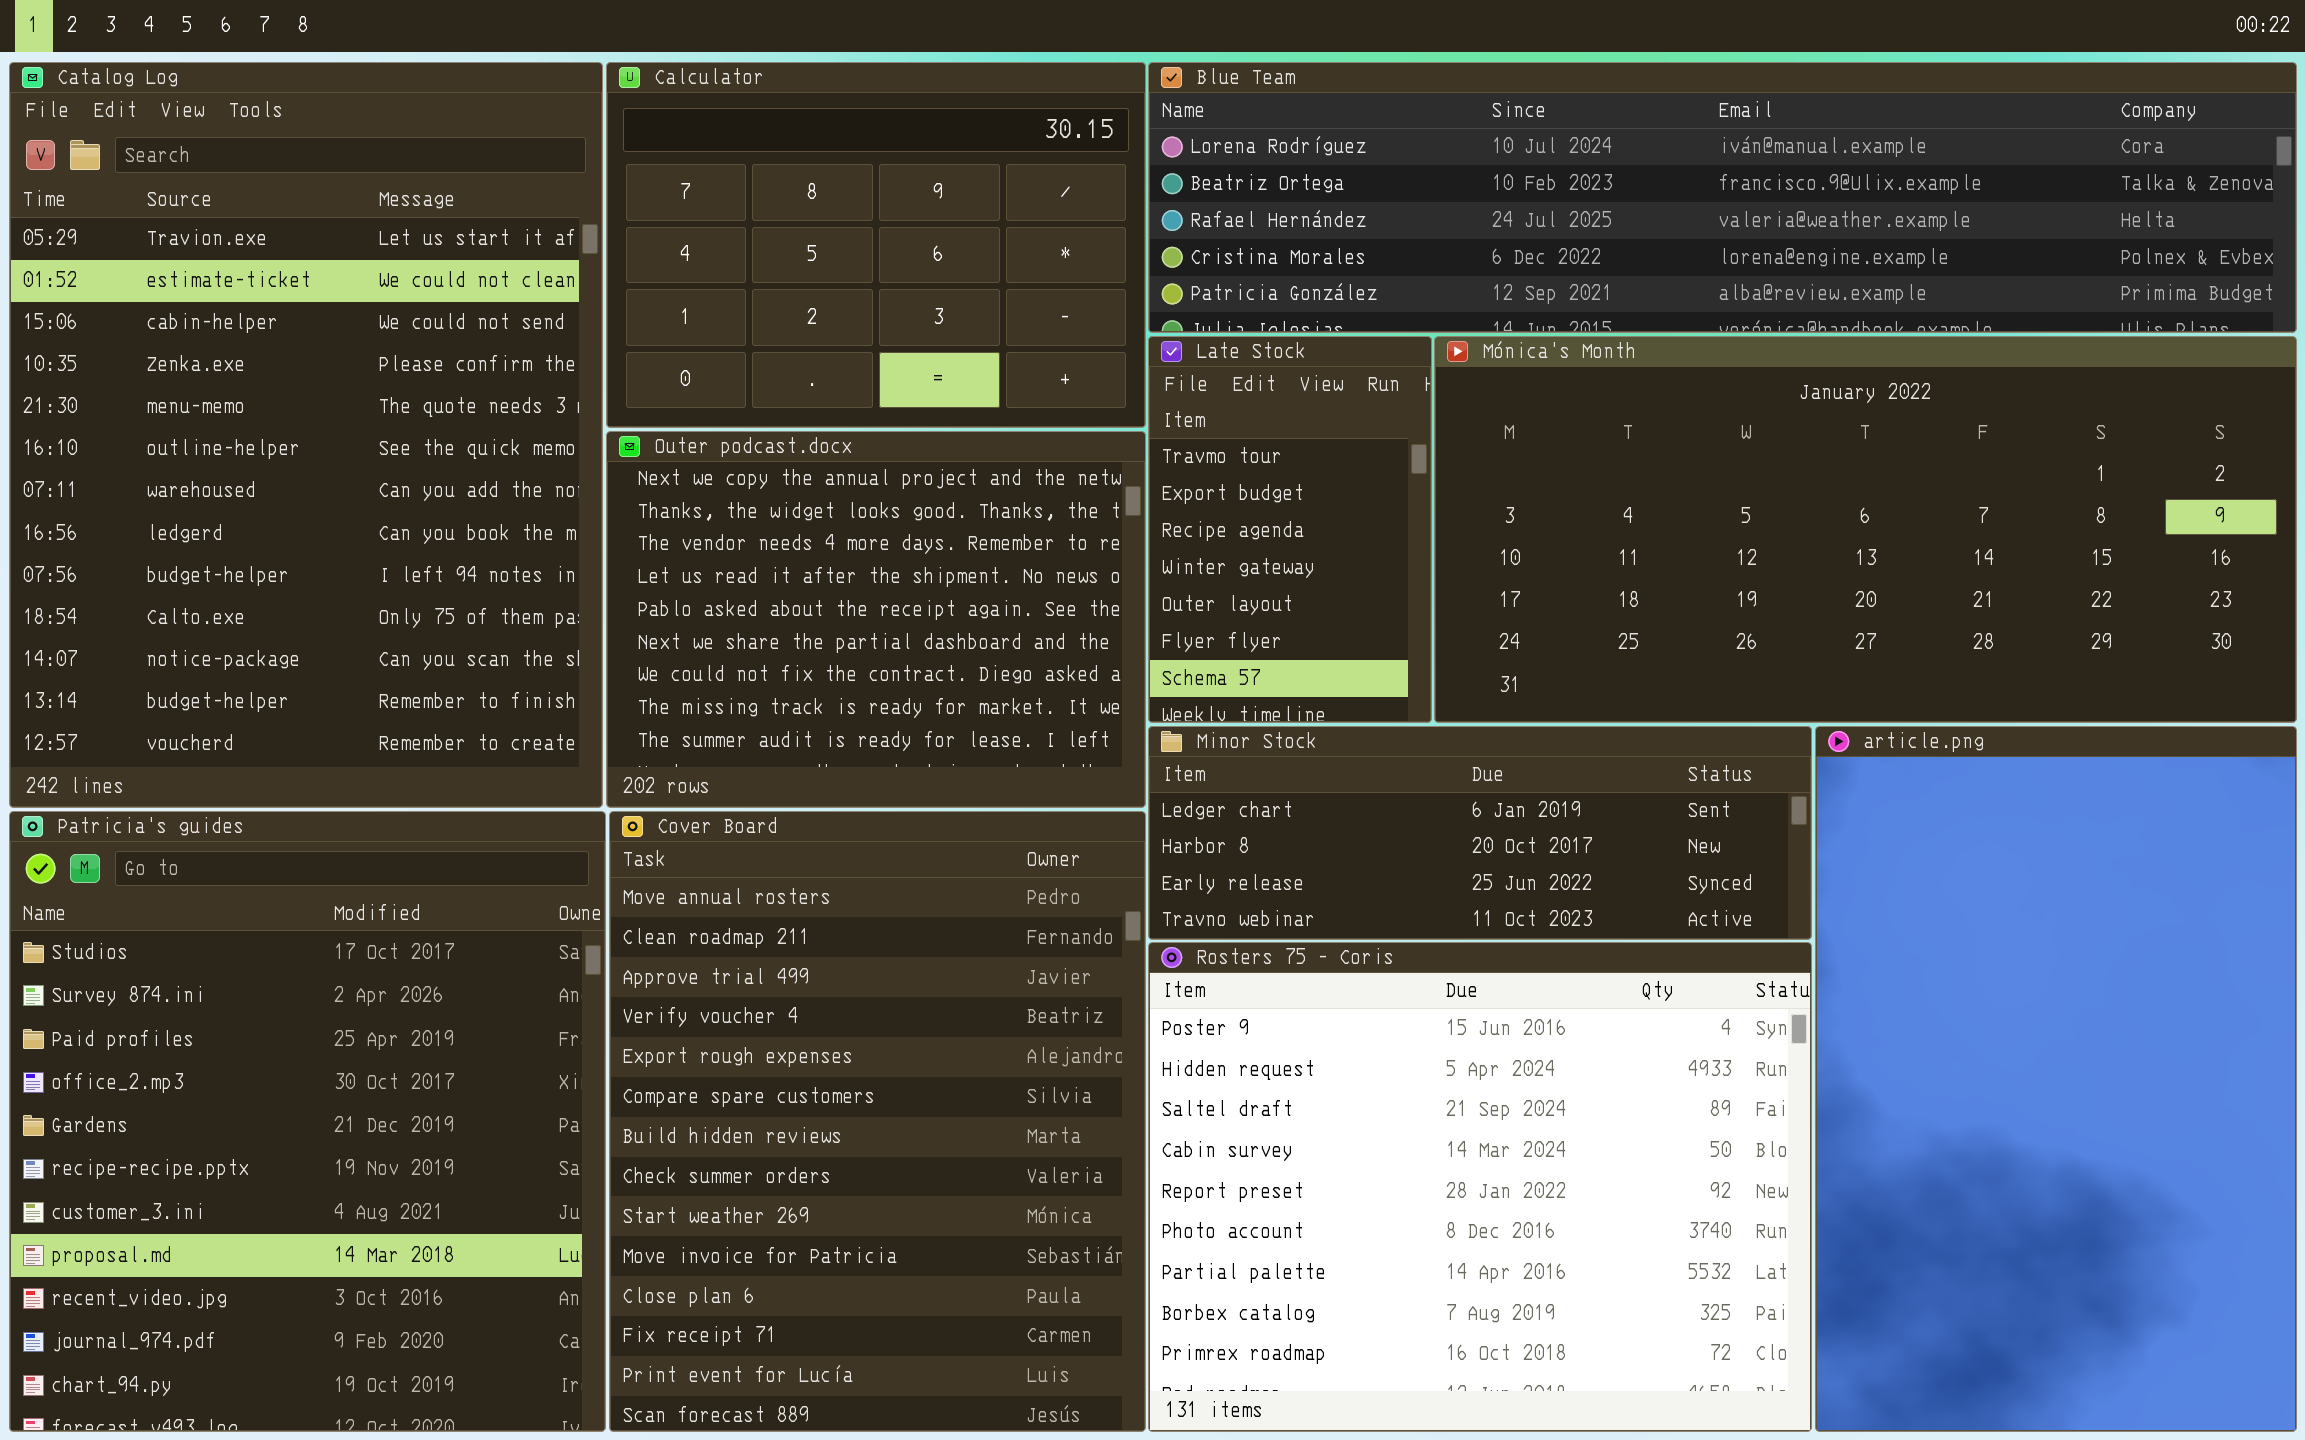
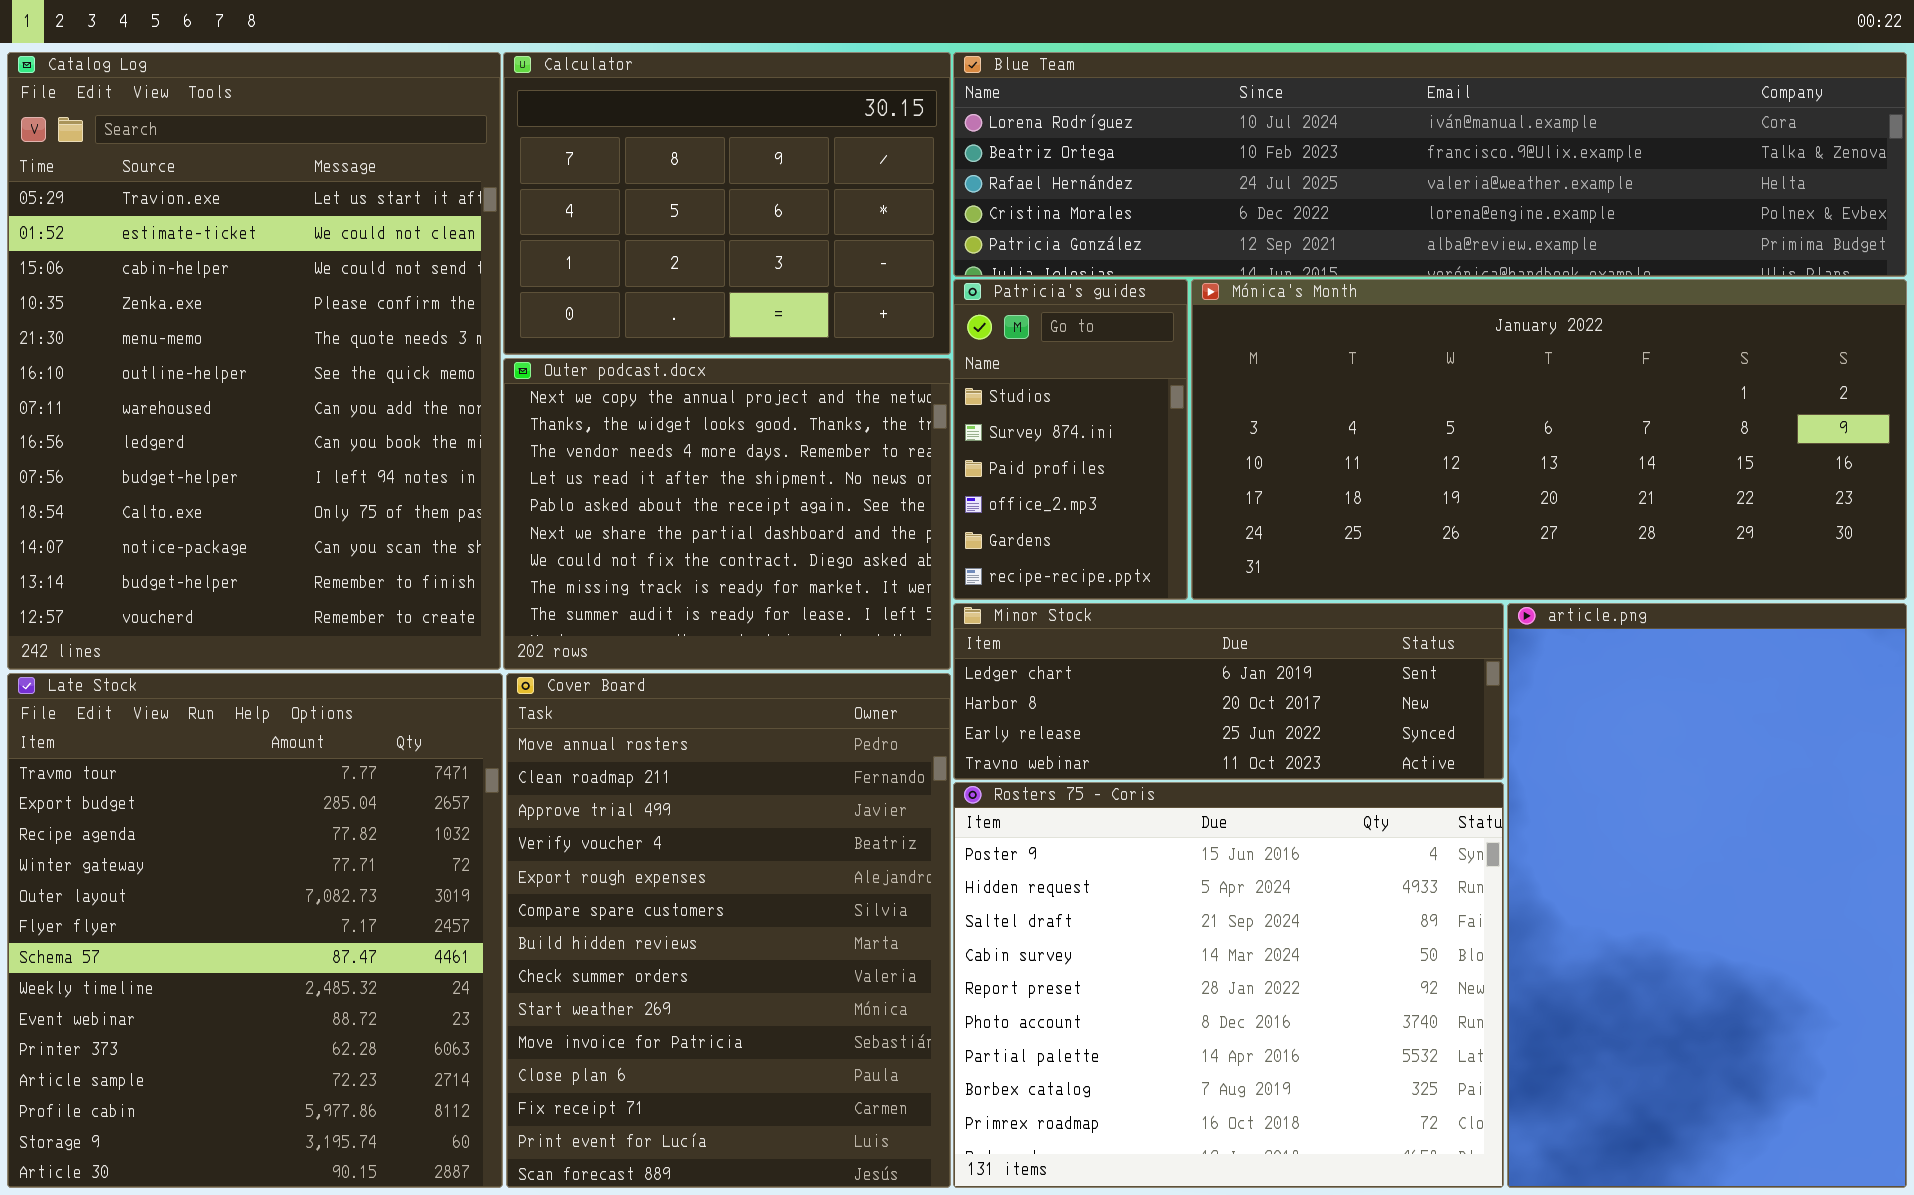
Late Stock: [1148,336,1432,723] -> [7,673,503,1188], moved, resized
Patricia's guides: [9,811,606,1432] -> [953,279,1188,600], moved, resized

